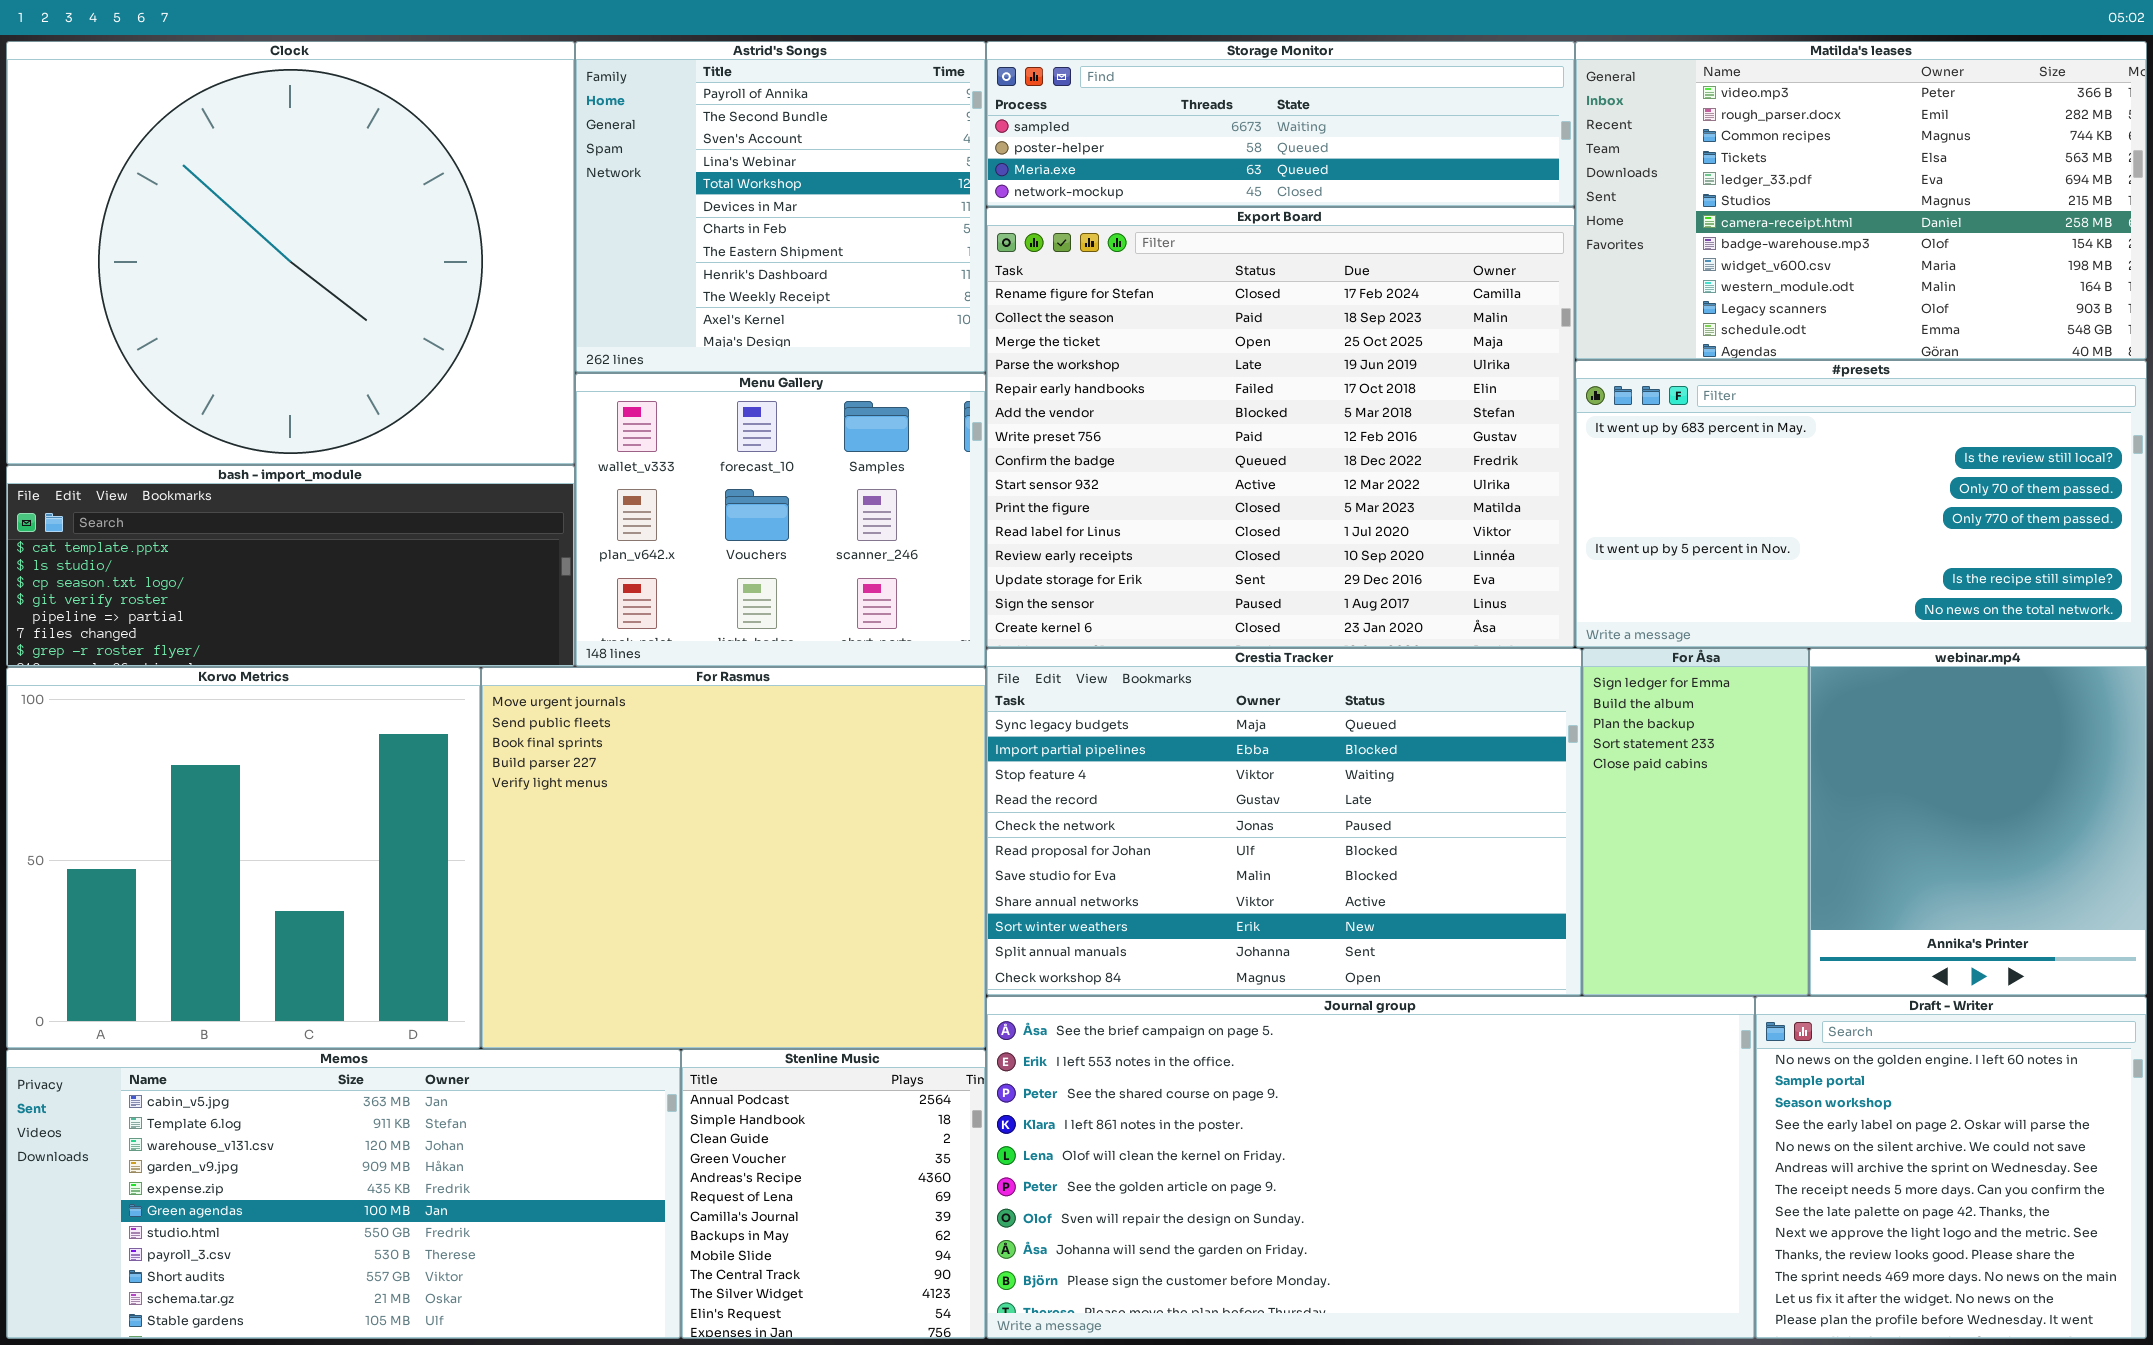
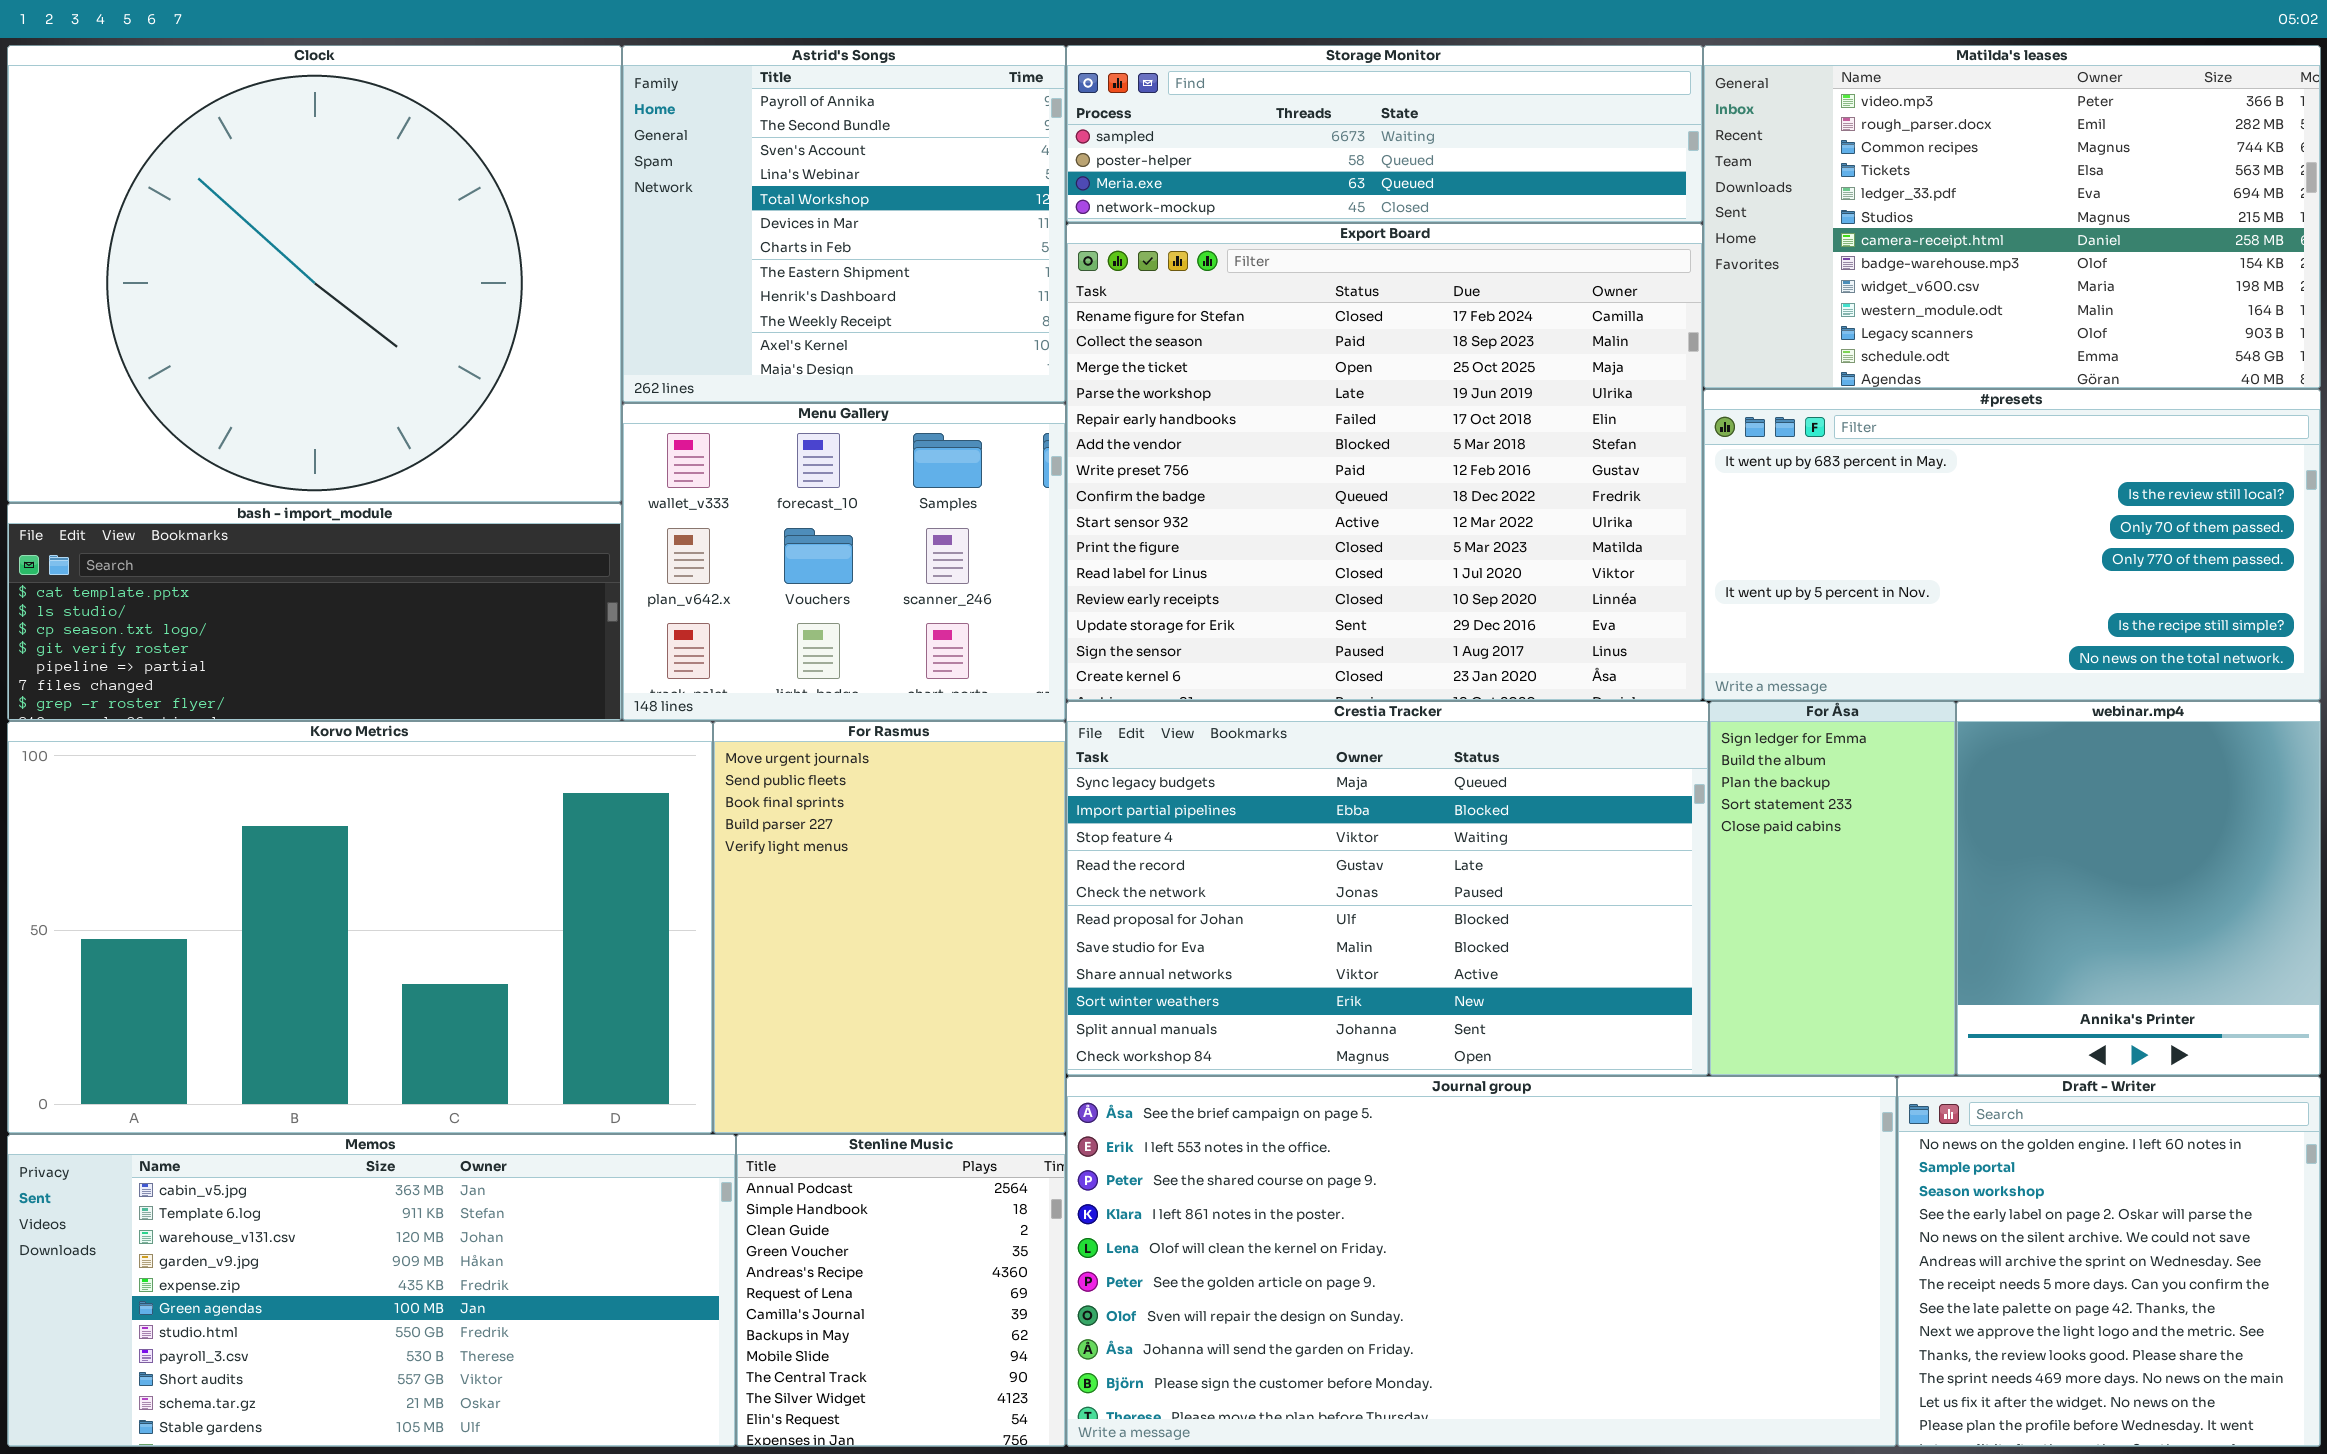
Korvo Metrics: [6,667,481,1049] -> [7,721,713,1134], resized
For Rasmus: [481,667,986,1049] -> [713,721,1066,1134], resized

